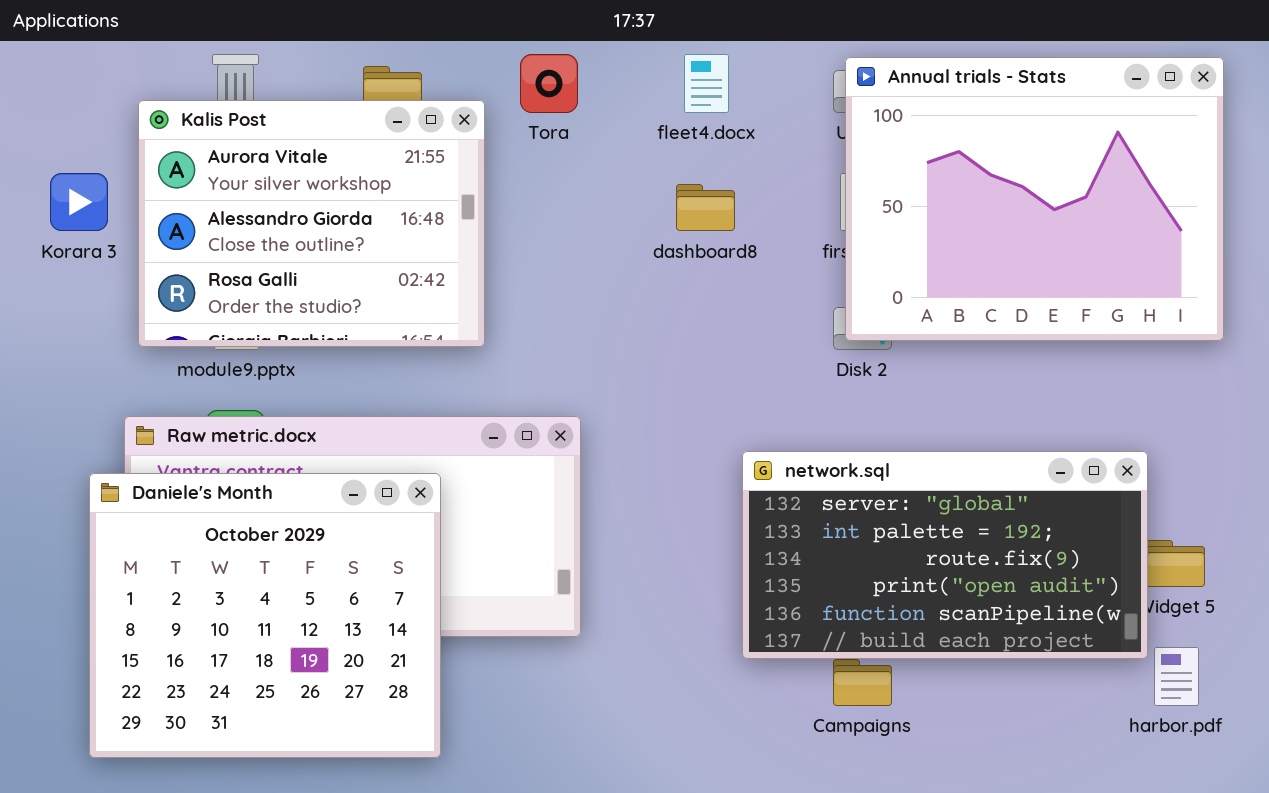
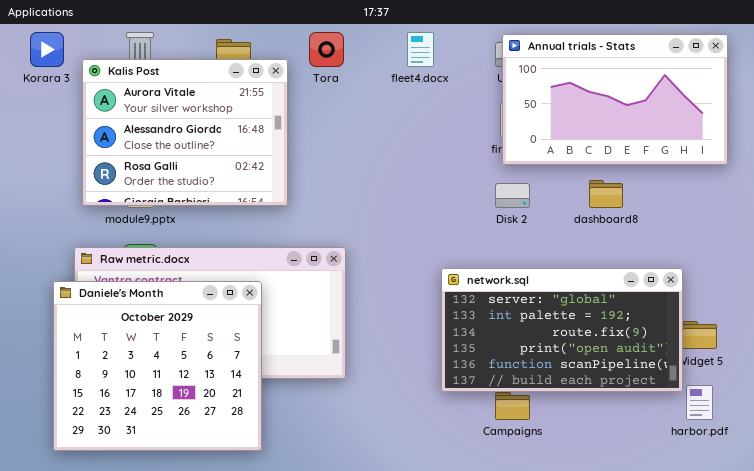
Annual trials - Stats: [845,57,1224,341] -> [502,34,728,165], resized
Korara 3: [50,173,108,231] -> [30,32,64,67], moved
dashboard8: [676,184,735,231] -> [589,180,623,208], moved

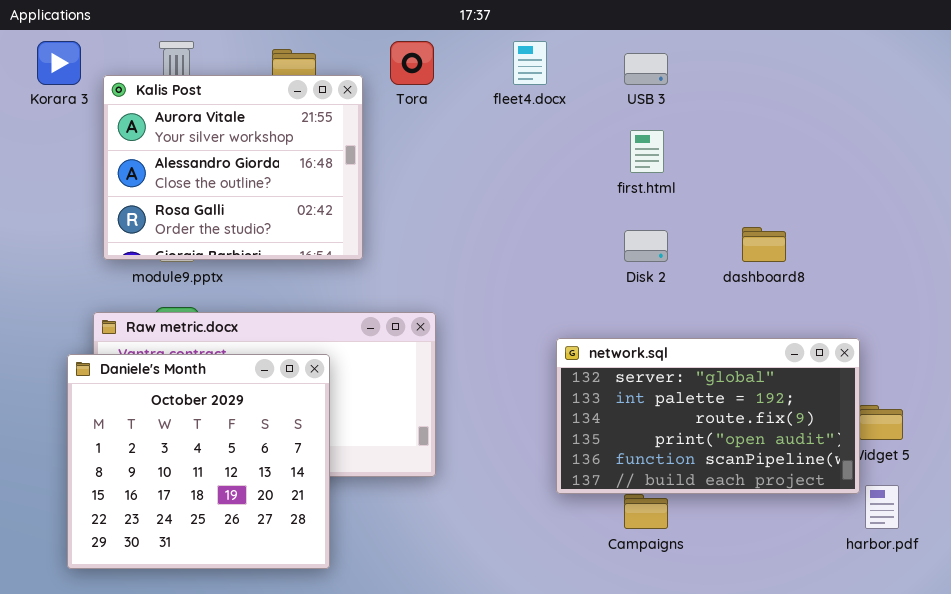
Annual trials - Stats: [502,34,728,165] -> none, closed

